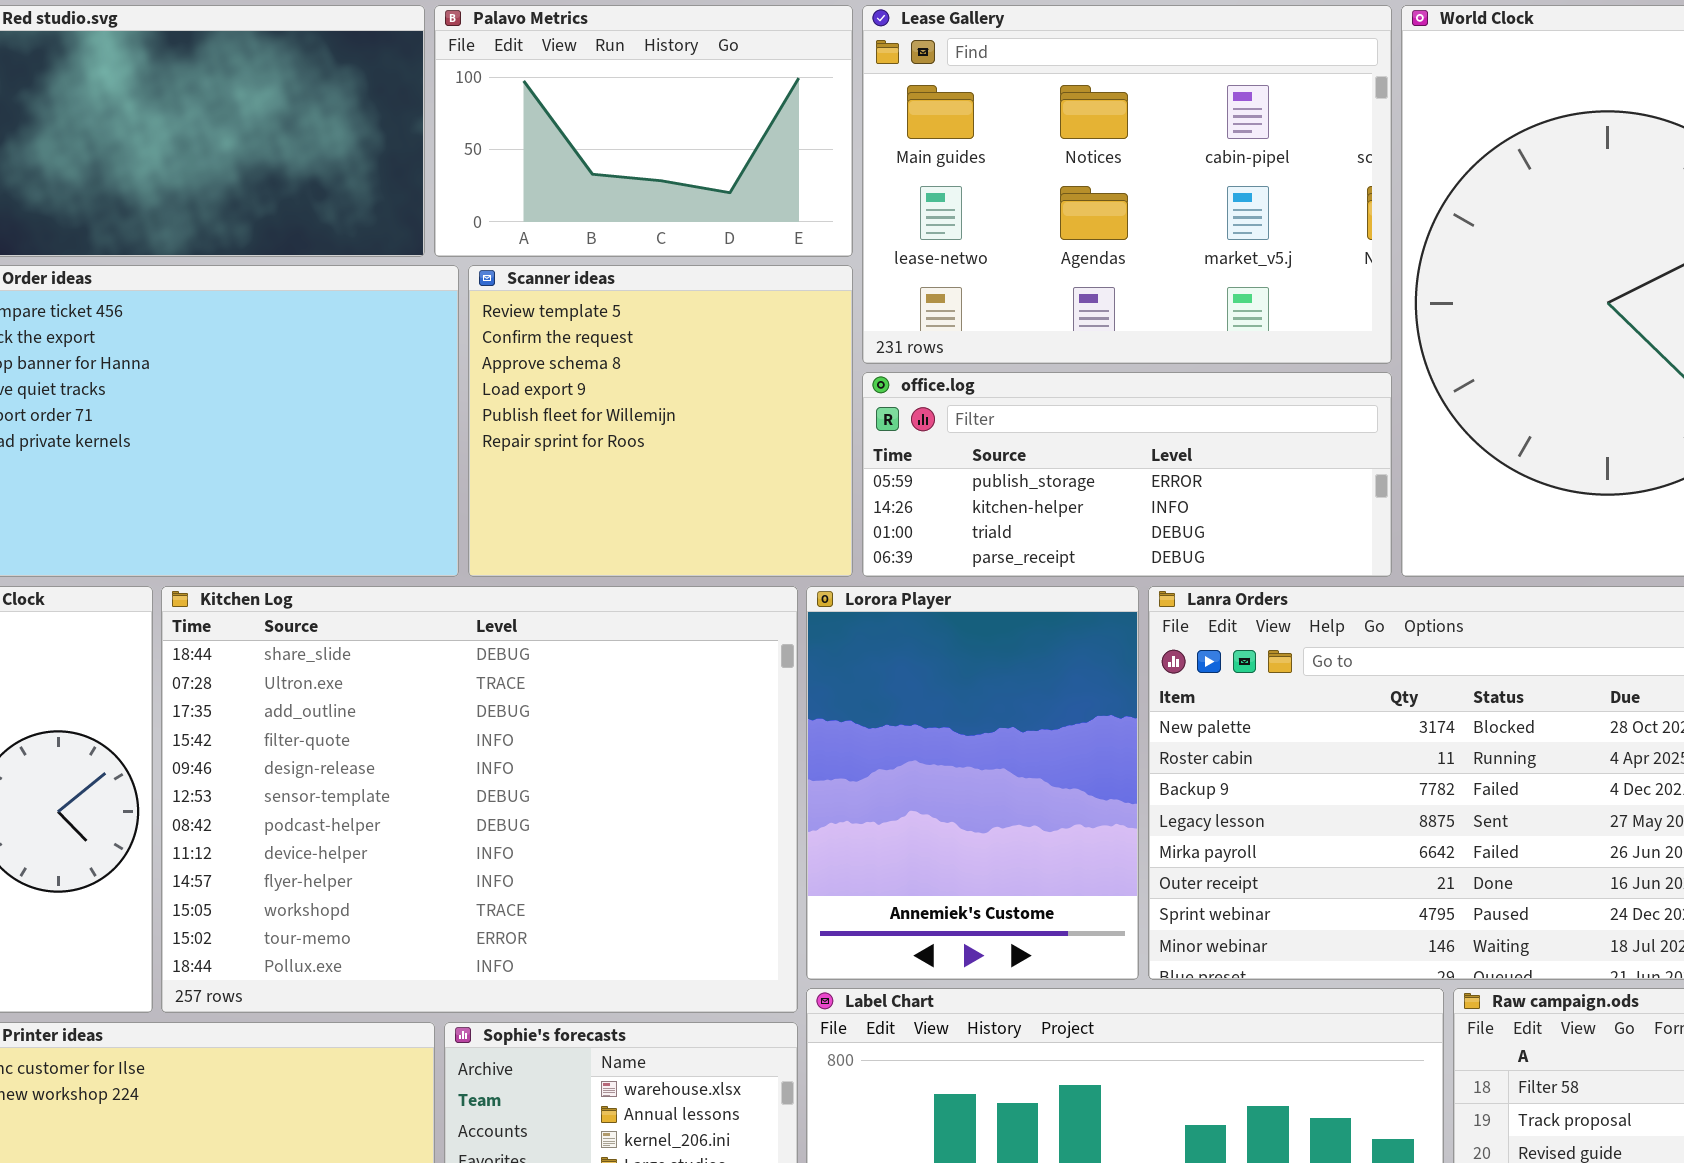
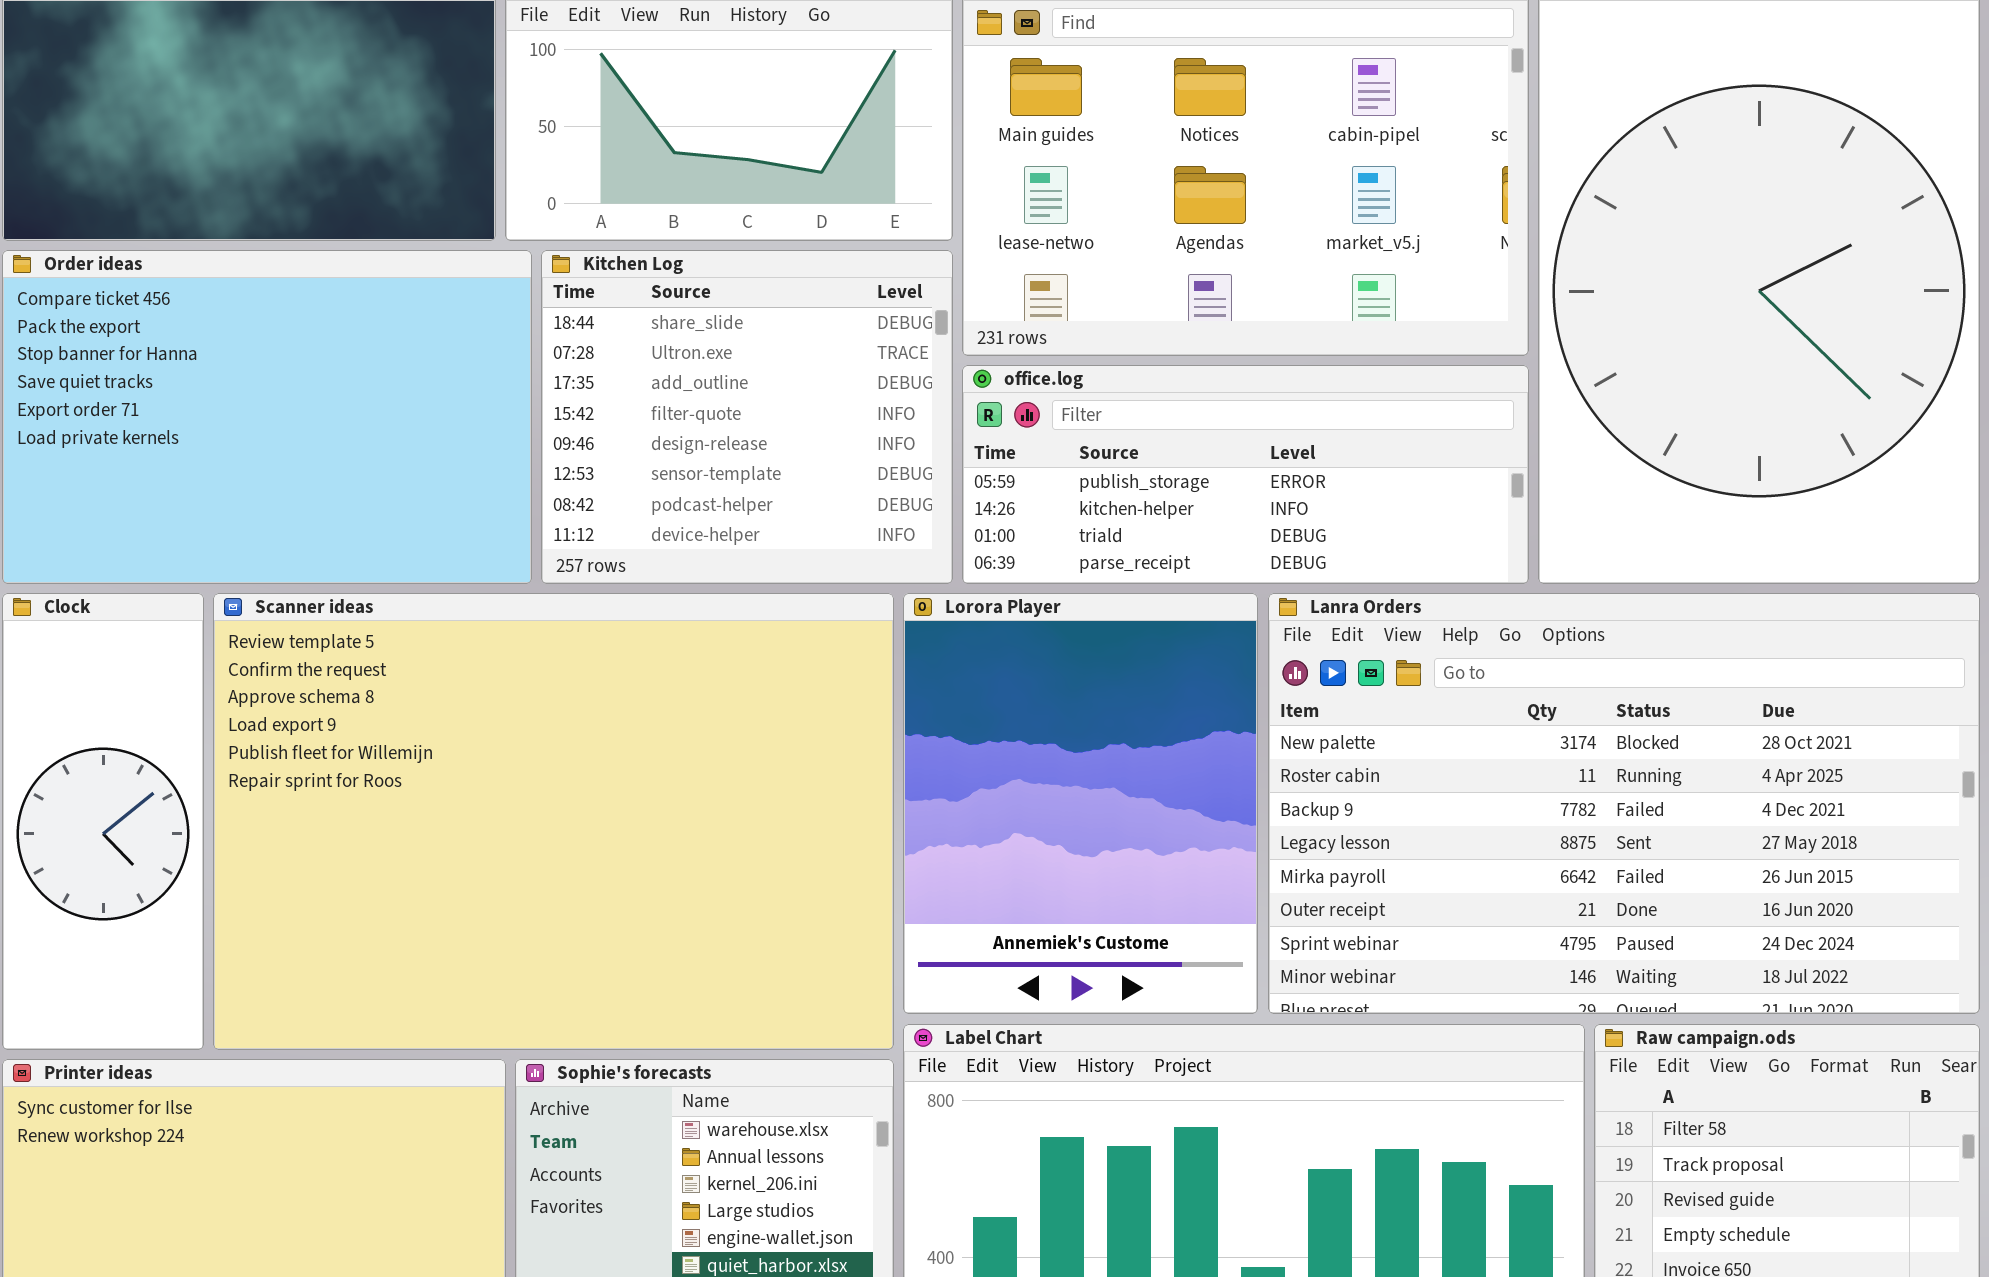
Scanner ideas: [468,265,853,577] -> [213,593,894,1050], moved, resized
Kitchen Log: [161,586,798,1013] -> [541,250,953,584], moved, resized

